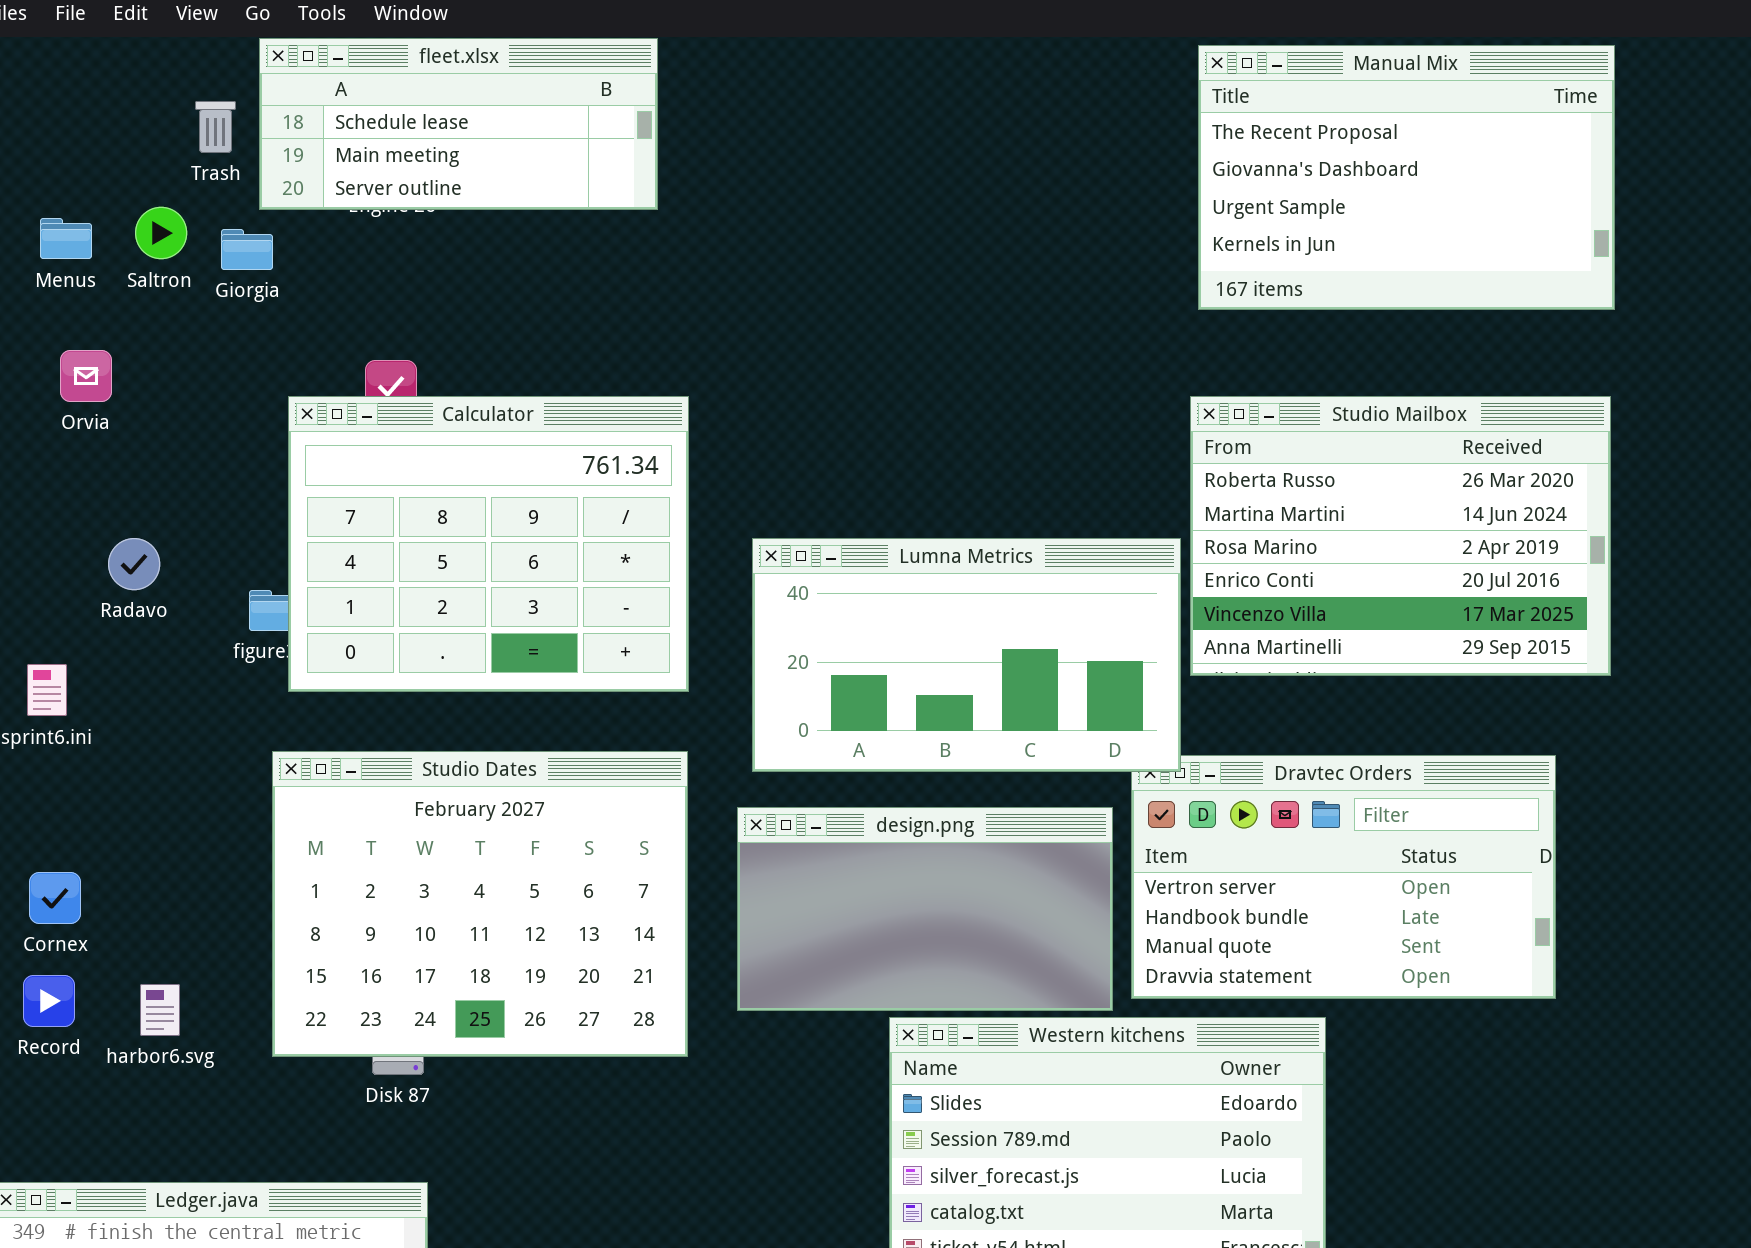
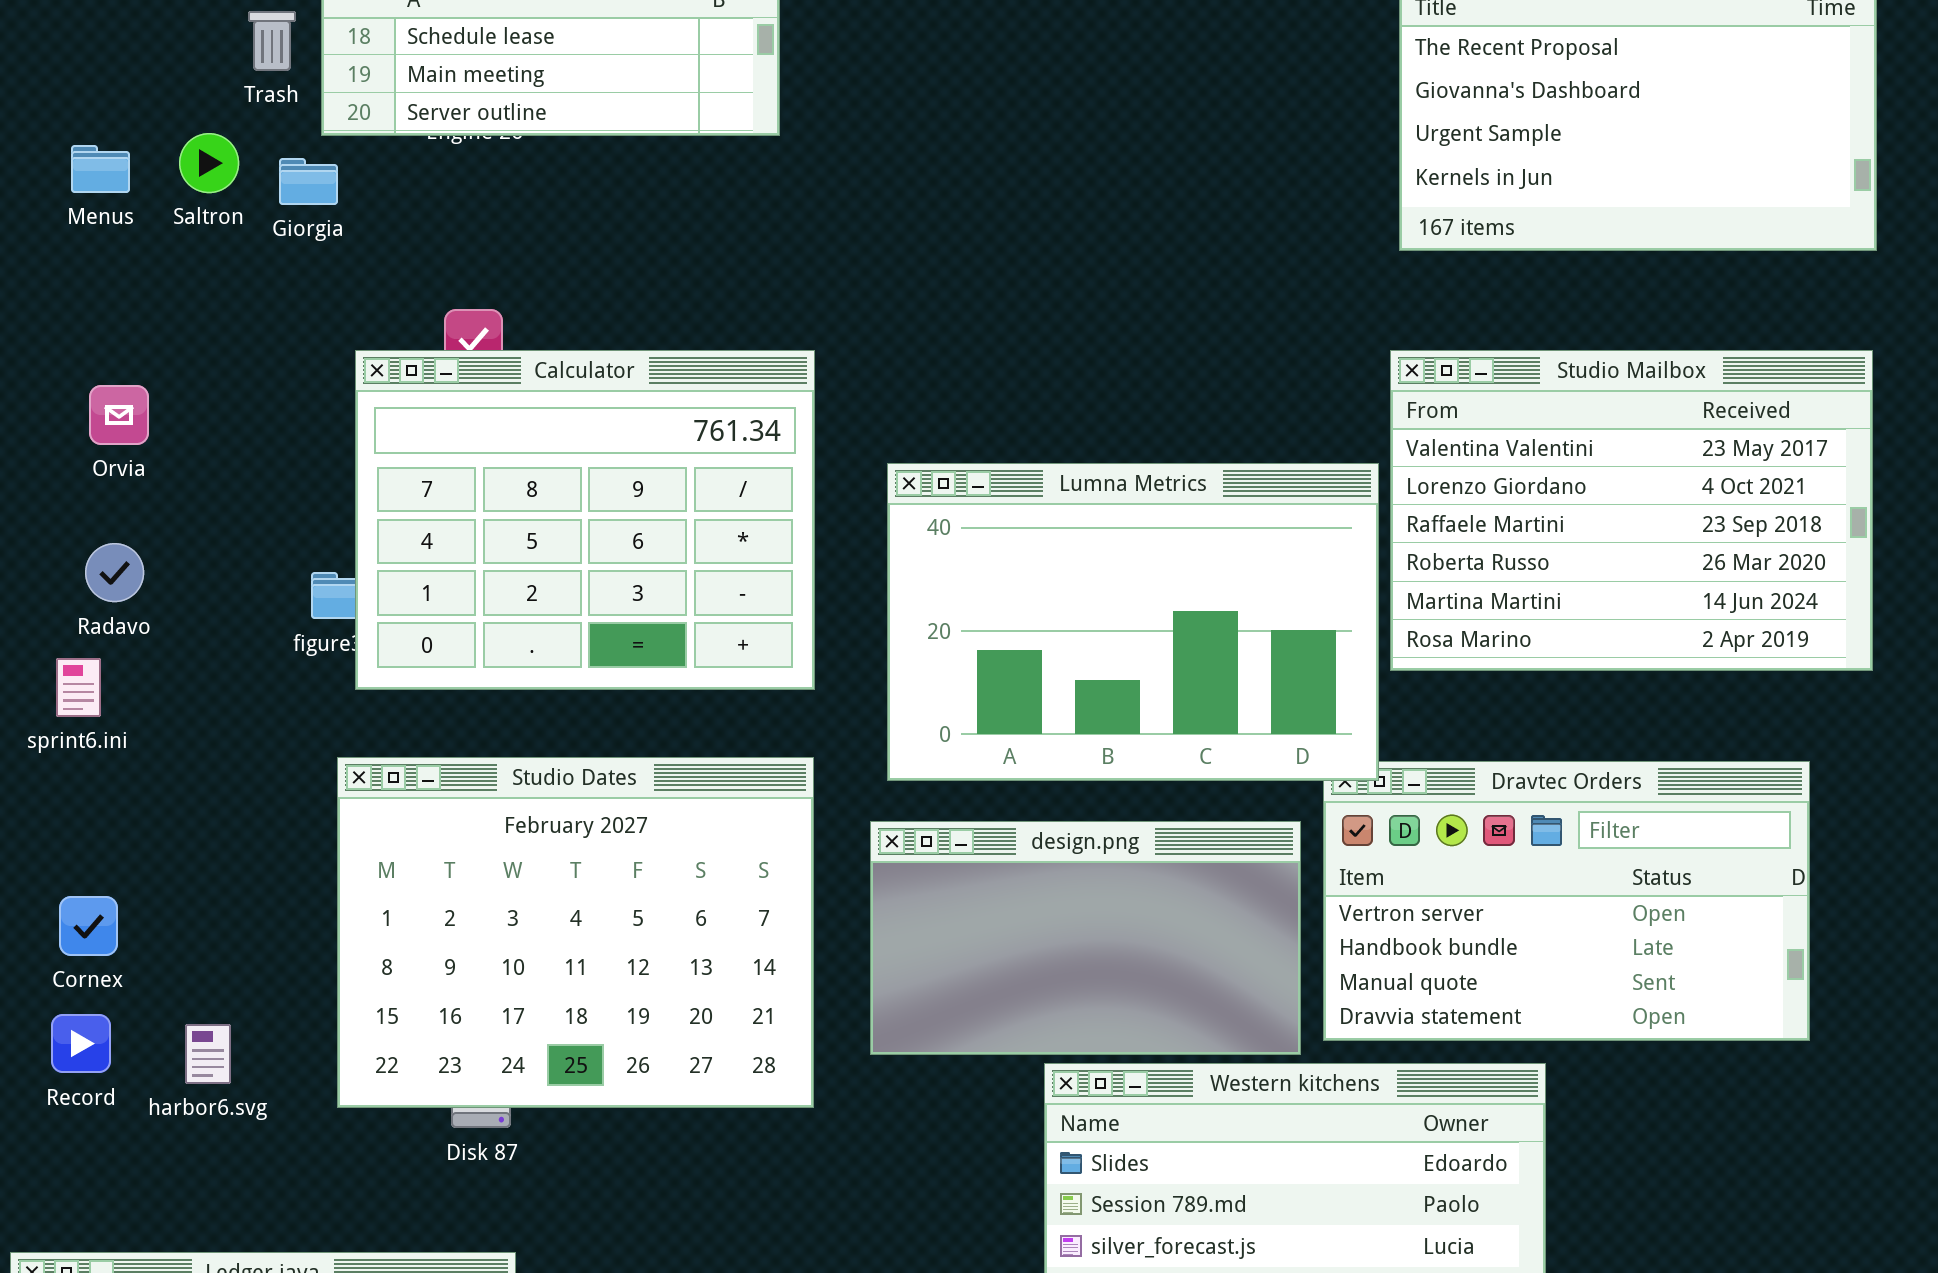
Orvia: [60,350,112,402] -> [89,385,149,445], moved
Studio Mailbox: [1190,396,1611,676] -> [1390,350,1873,671], scrolled up 3 rows
Radavo: [108,538,160,590] -> [85,543,144,602], moved
Lumna Metrics: [752,538,1181,772] -> [887,463,1379,781], resized

